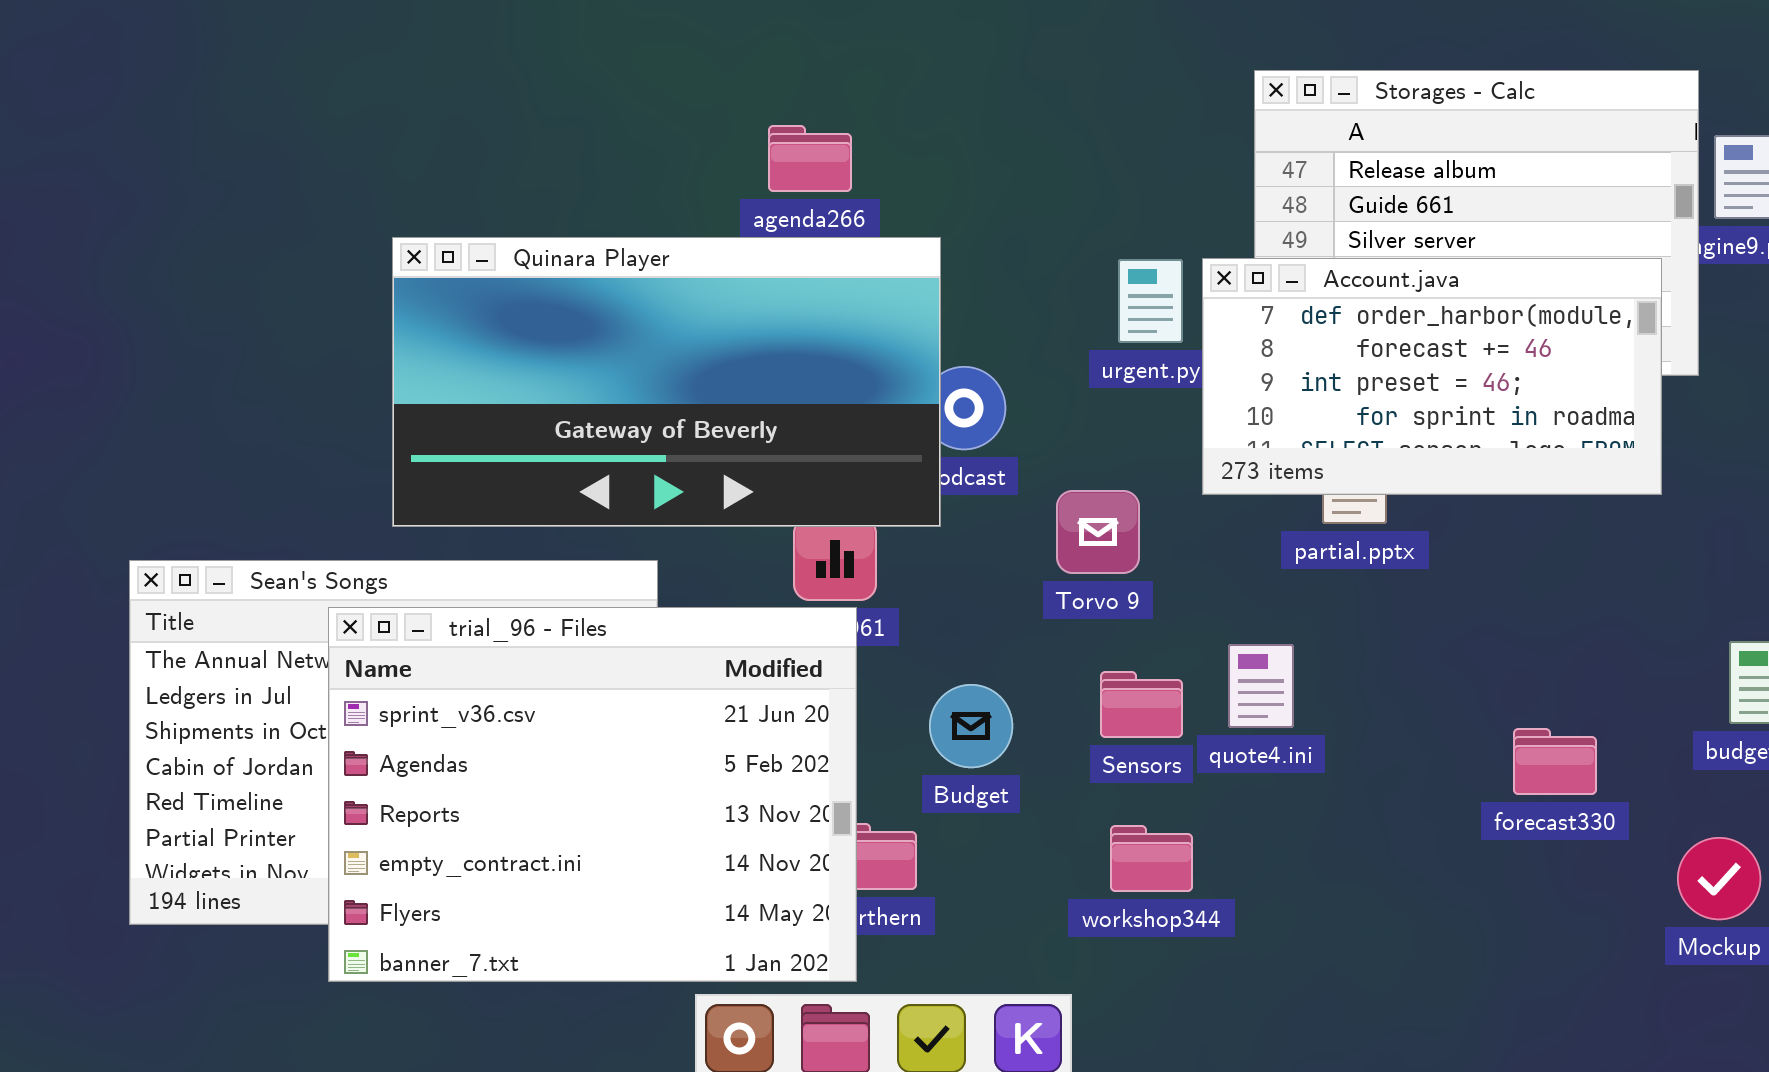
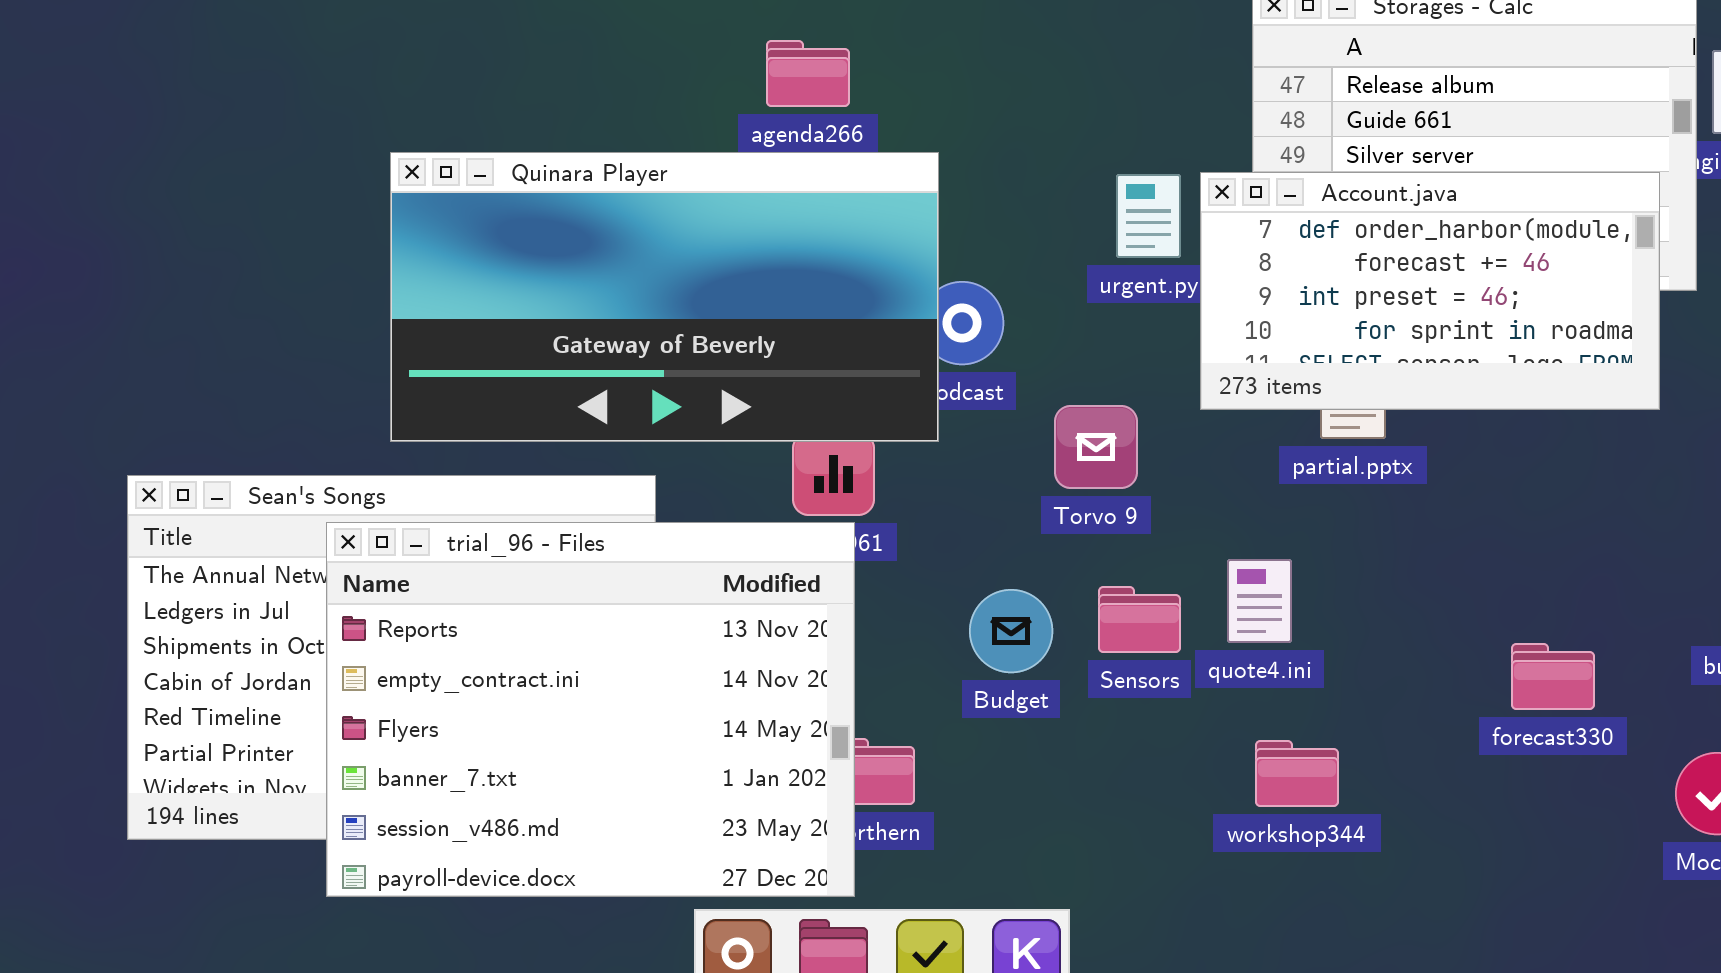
trial_96 - Files: [328,607,857,982] -> [326,522,855,897], scrolled down 2 rows
Budget: [929,684,1013,768] -> [969,589,1053,673], moved
workshop344: [1110,825,1193,892] -> [1255,740,1339,807], moved

